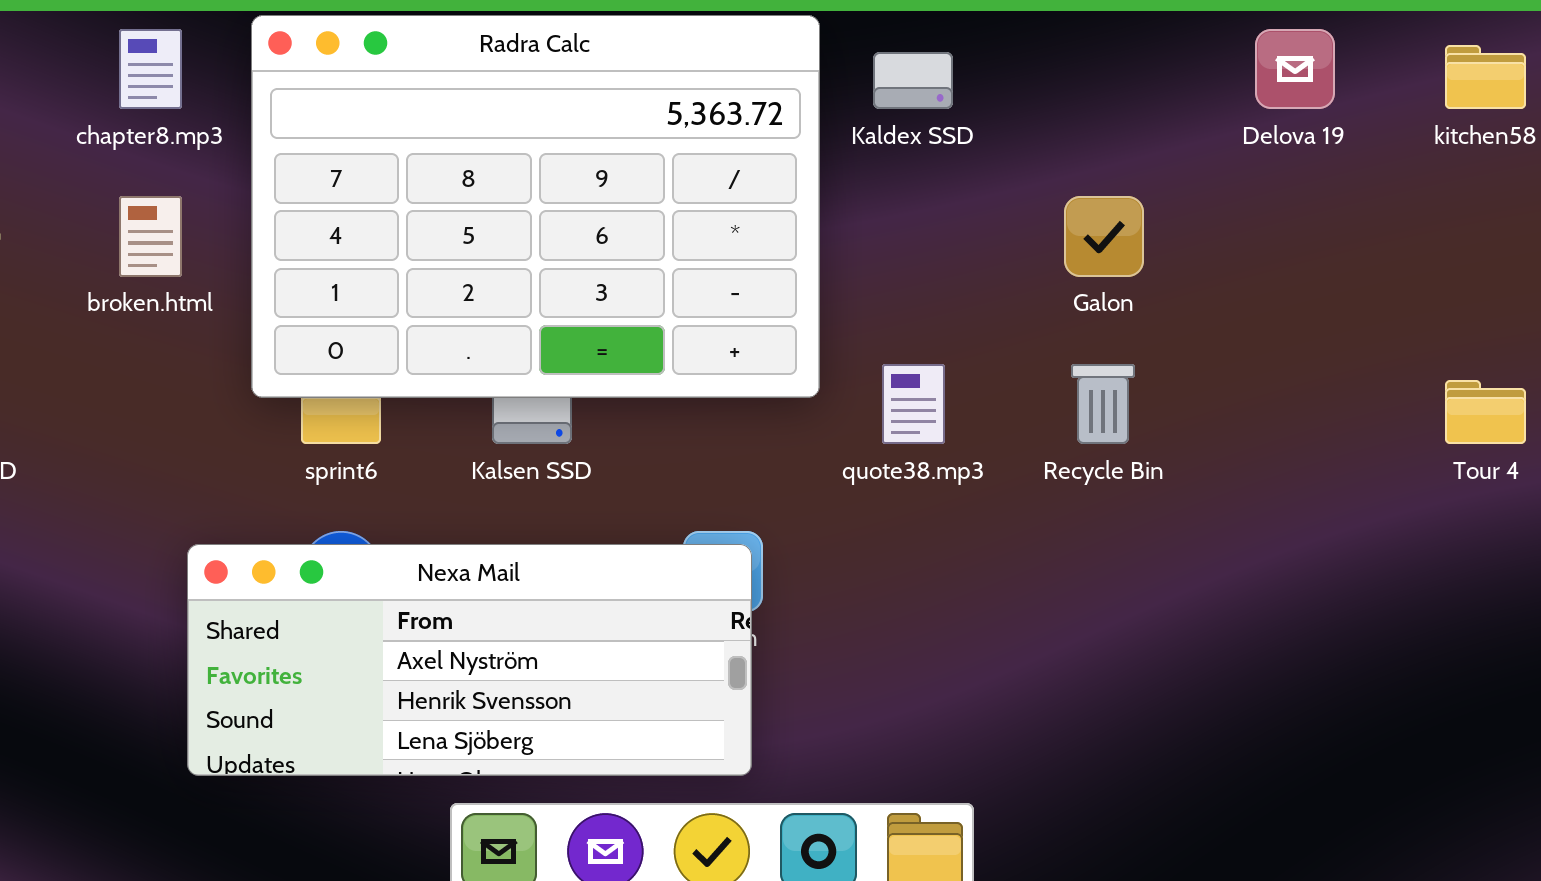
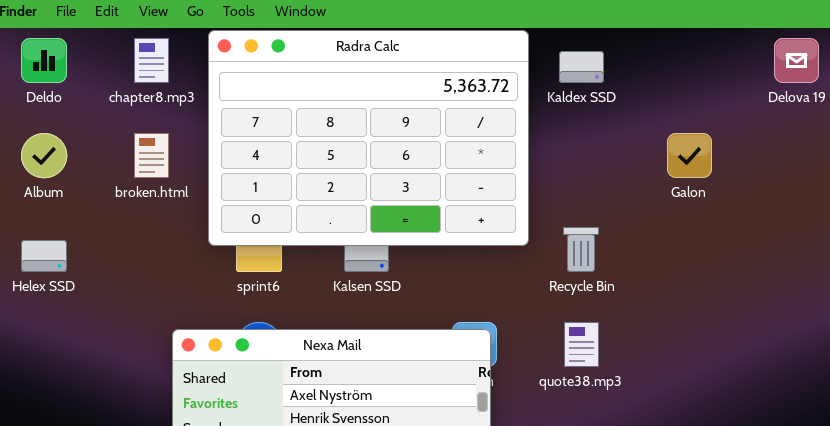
quote38.mp3: [882,364,945,444] -> [564,322,599,367], moved
Recycle Bin: [1071,364,1135,444] -> [563,227,599,272], moved

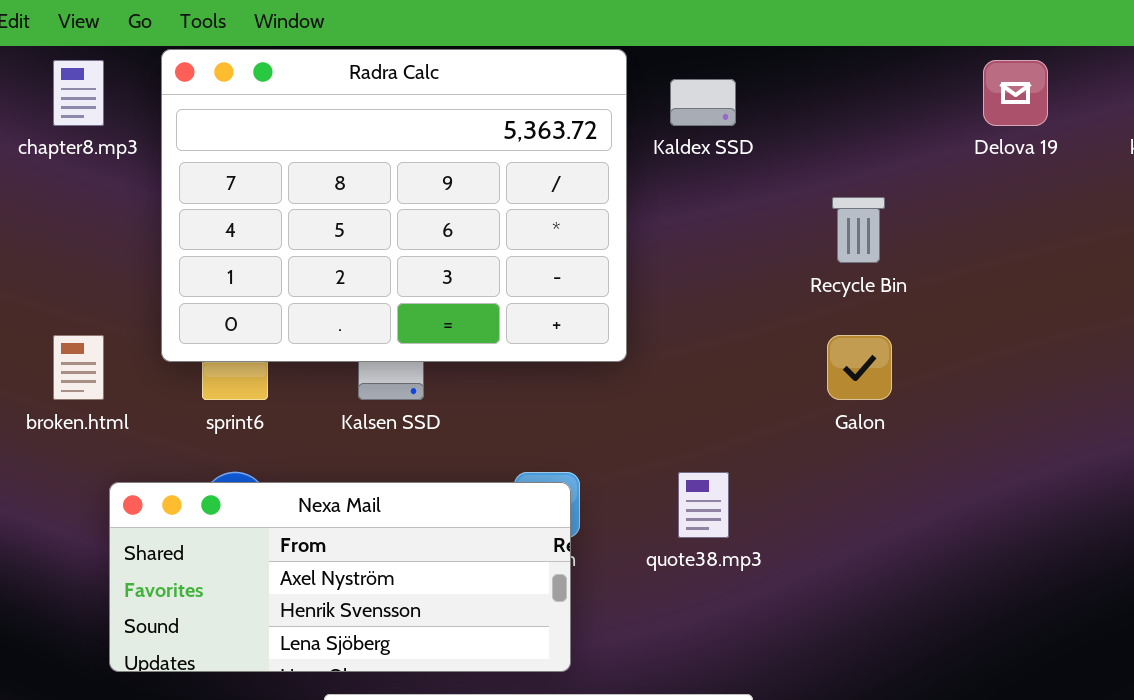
broken.html: [134,133,169,178] -> [53,335,104,400], moved
Galon: [667,133,712,178] -> [827,335,892,400], moved
Recycle Bin: [563,227,599,272] -> [832,197,885,263], moved

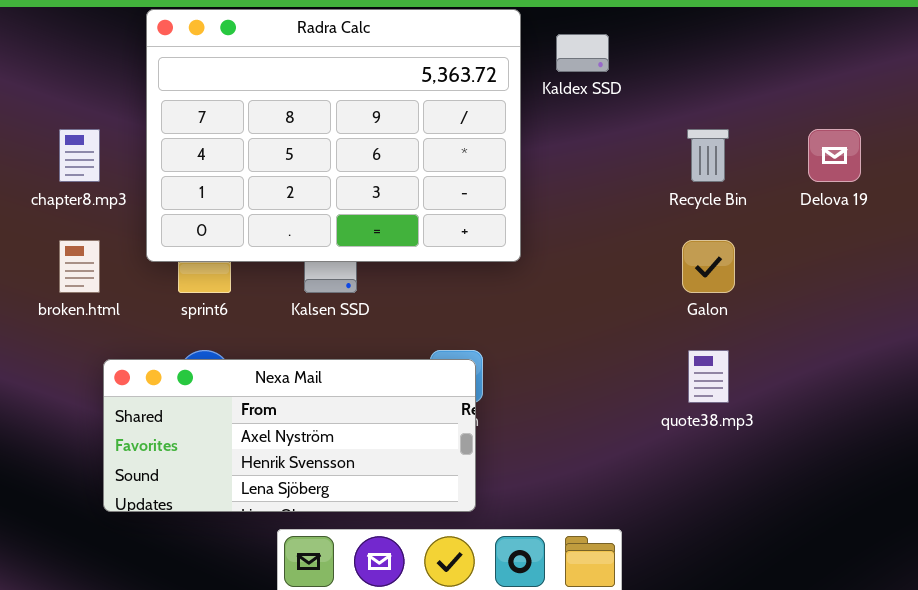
chapter8.mp3: [53,60,104,126] -> [59,129,100,182], moved
Delova 19: [983,60,1048,126] -> [808,129,861,182], moved
quote38.mp3: [678,472,729,538] -> [688,350,729,403], moved

